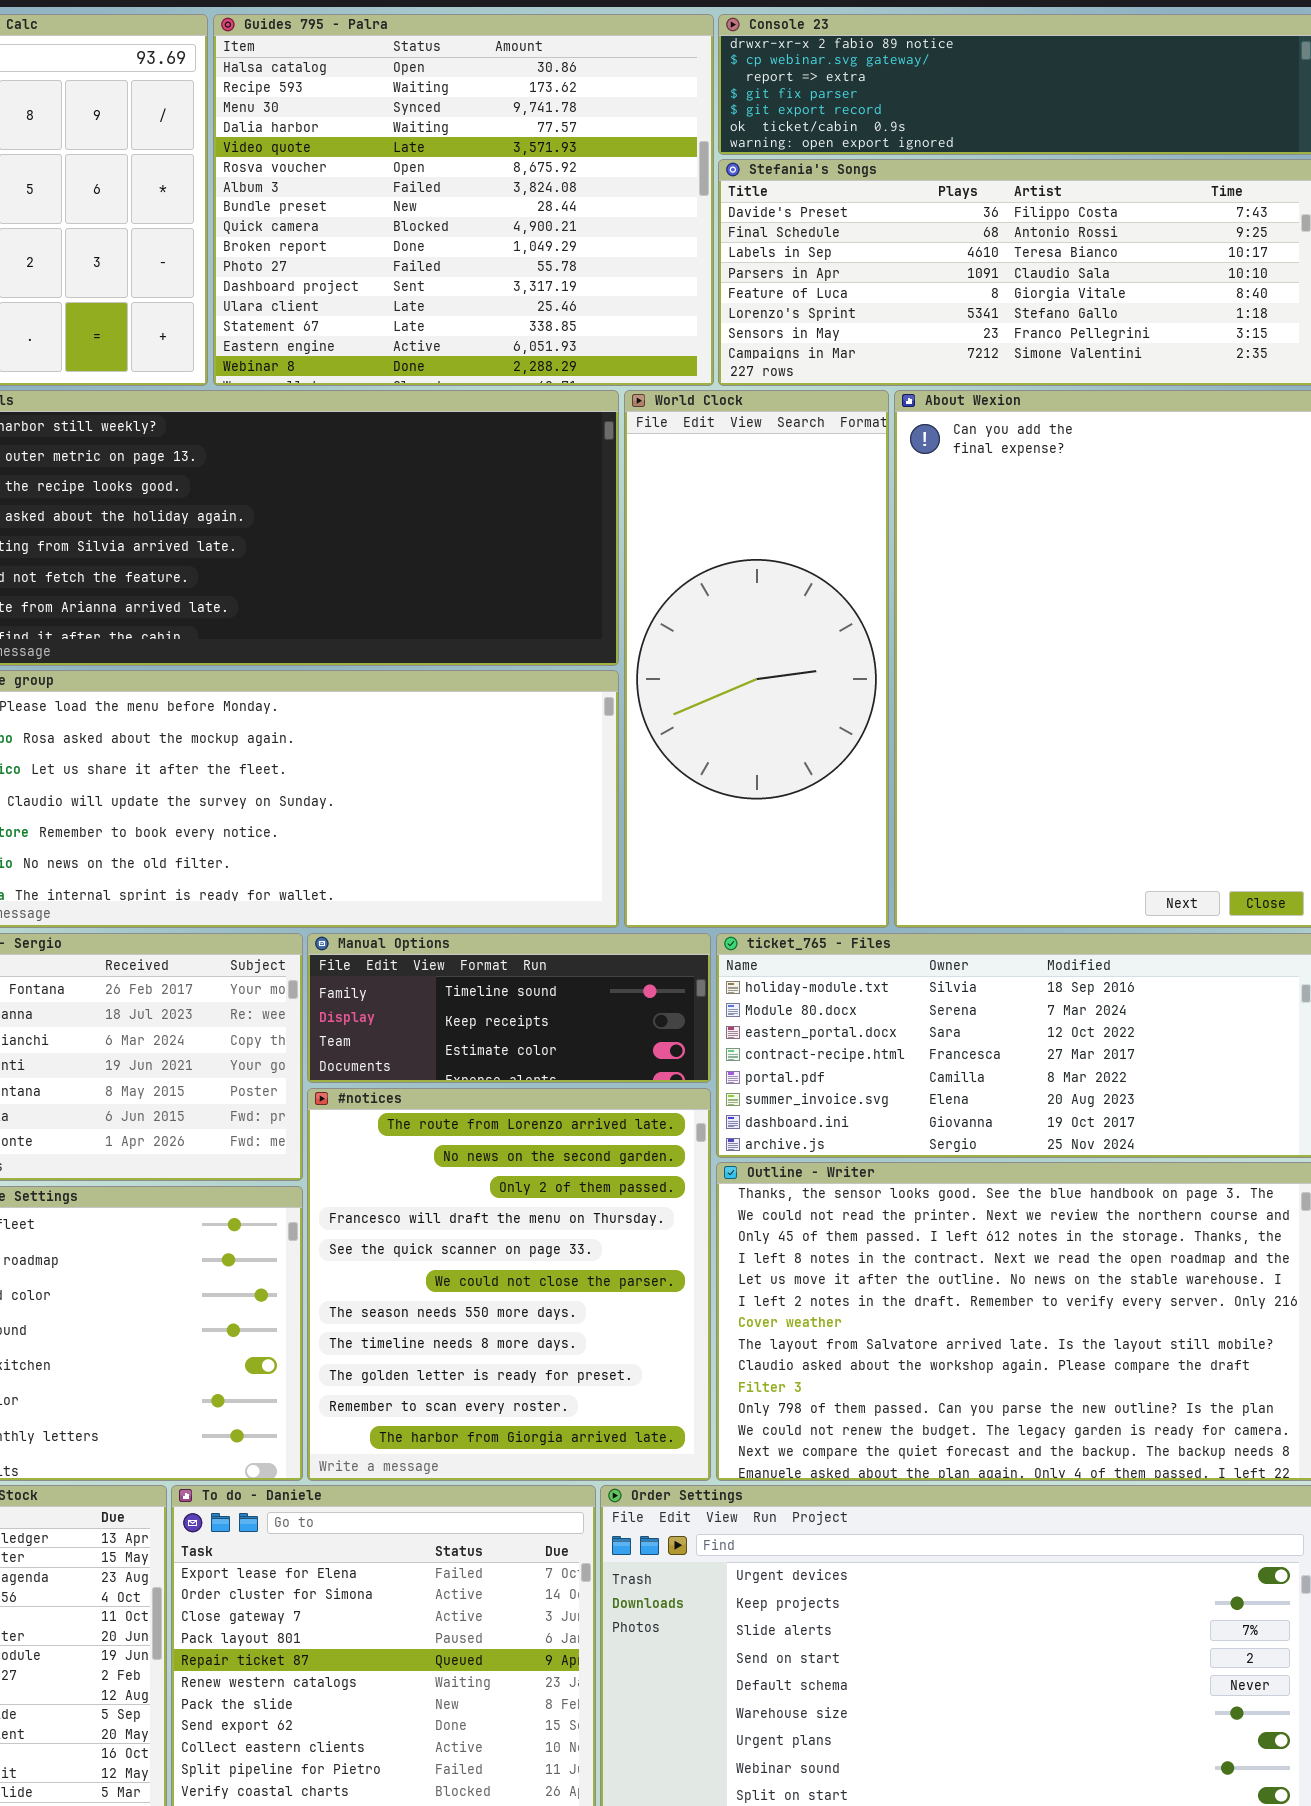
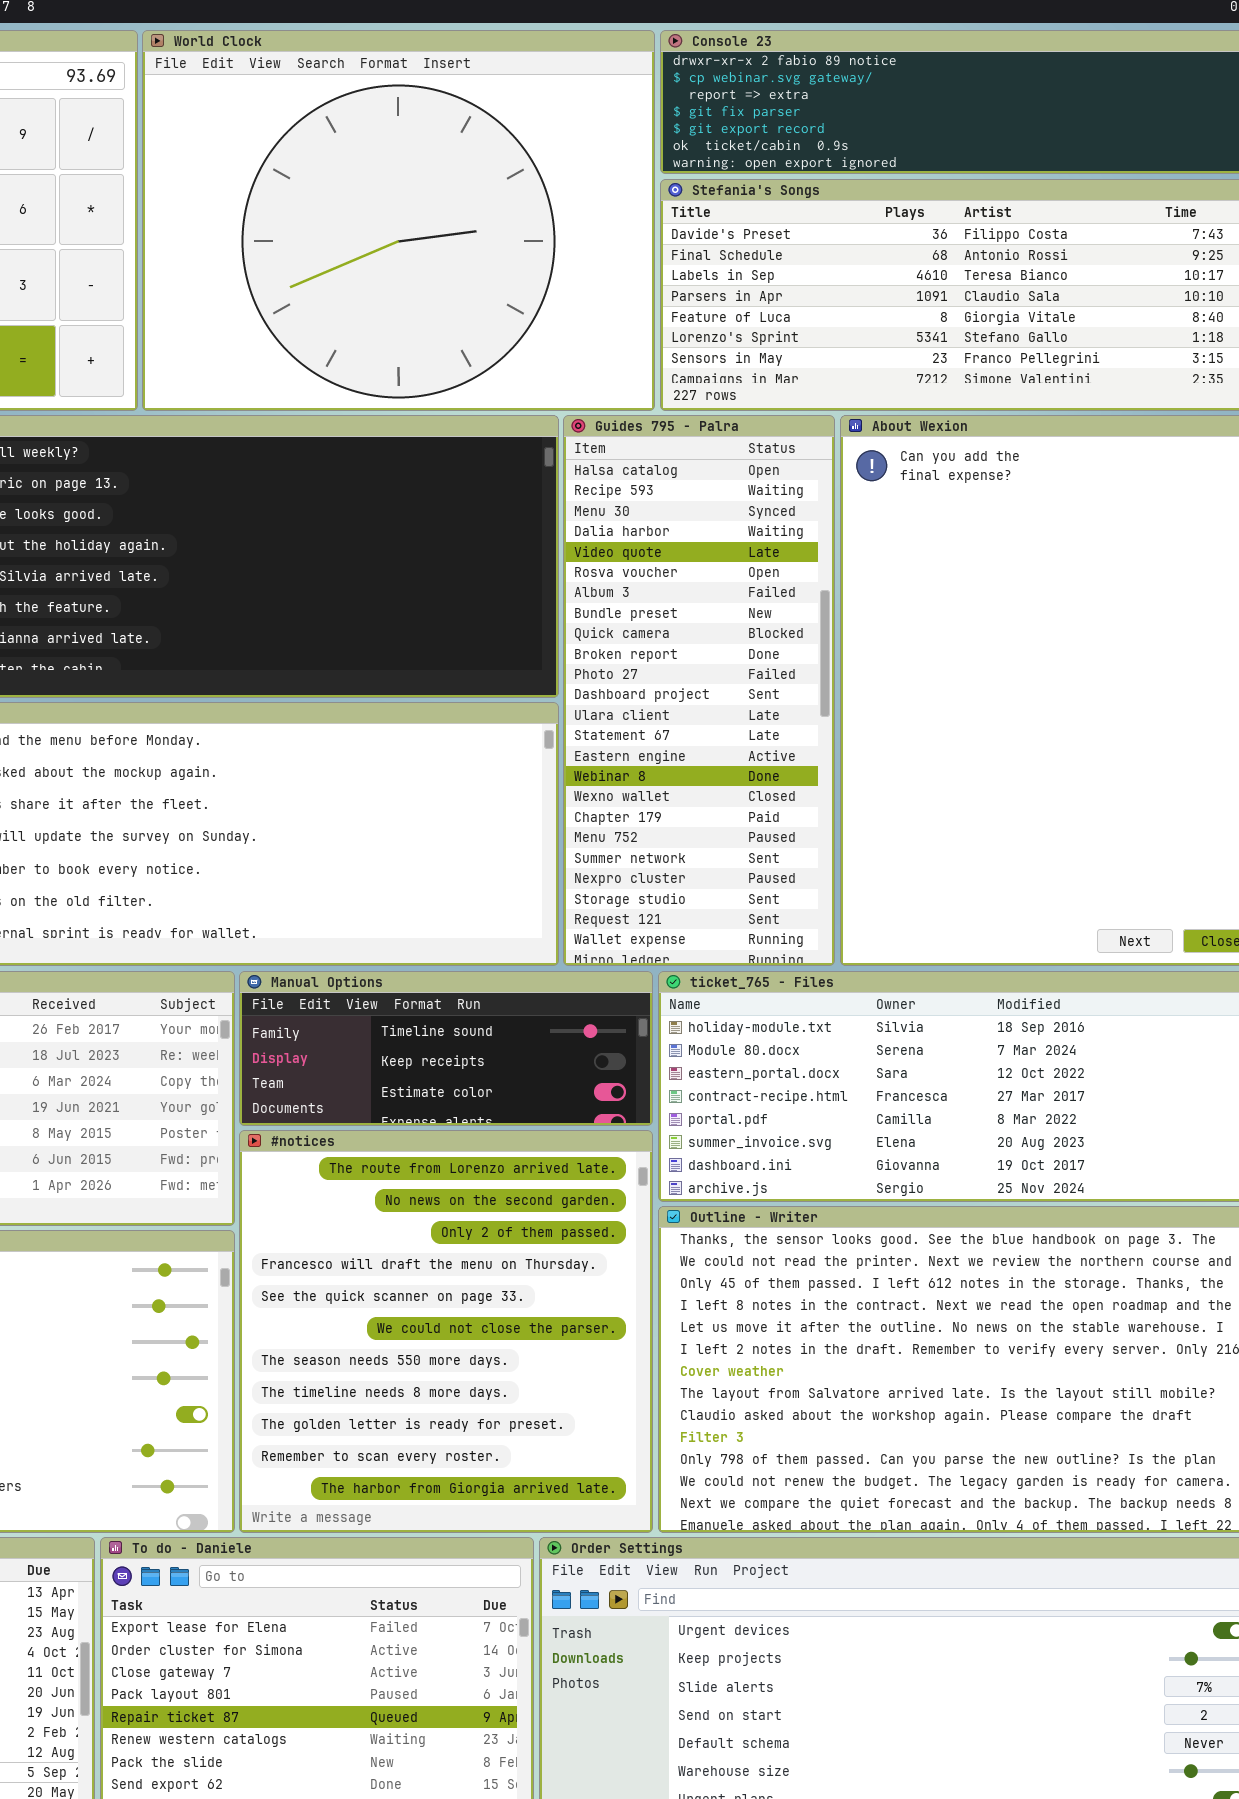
Guides 795 - Palra: [213,14,714,386] -> [563,415,835,966], moved, resized
World Clock: [624,390,889,928] -> [142,30,655,411], moved, resized

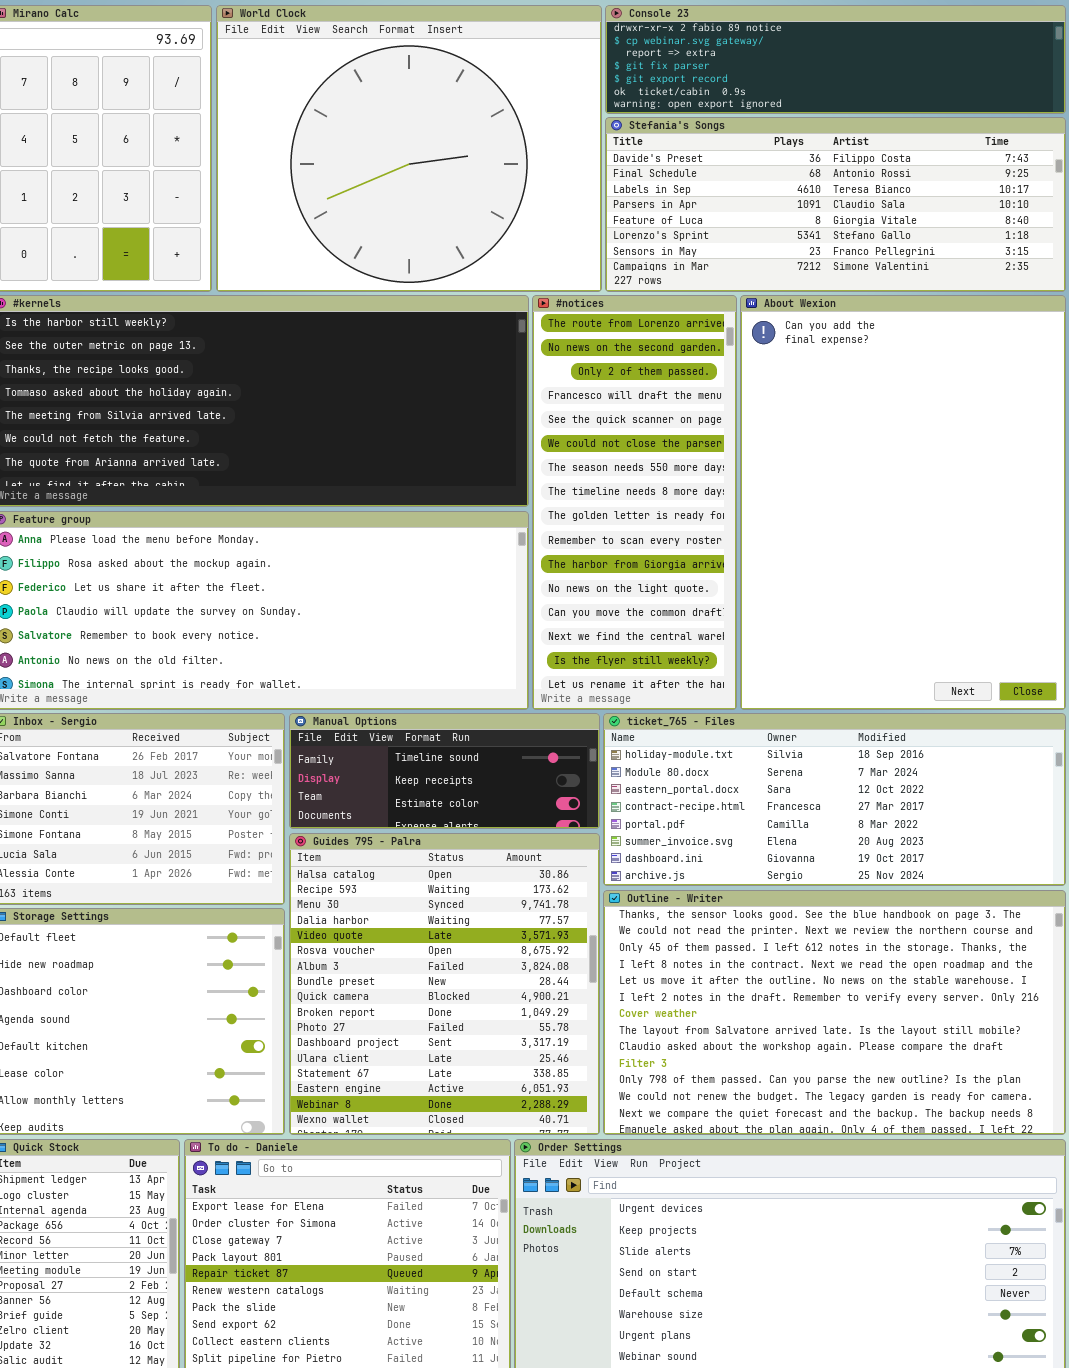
Guides 795 - Palra: [563,415,835,966] -> [289,833,600,1135], moved, resized
#notices: [239,1130,653,1533] -> [532,295,737,710], moved, resized

